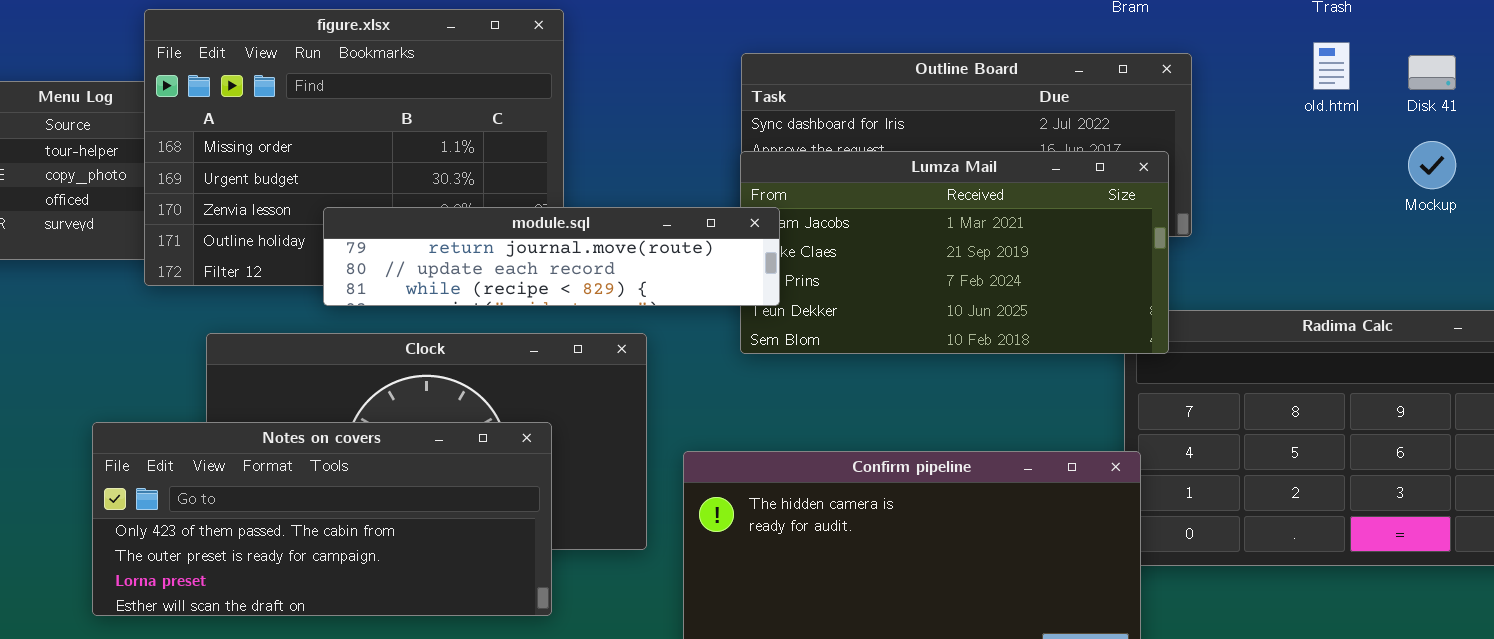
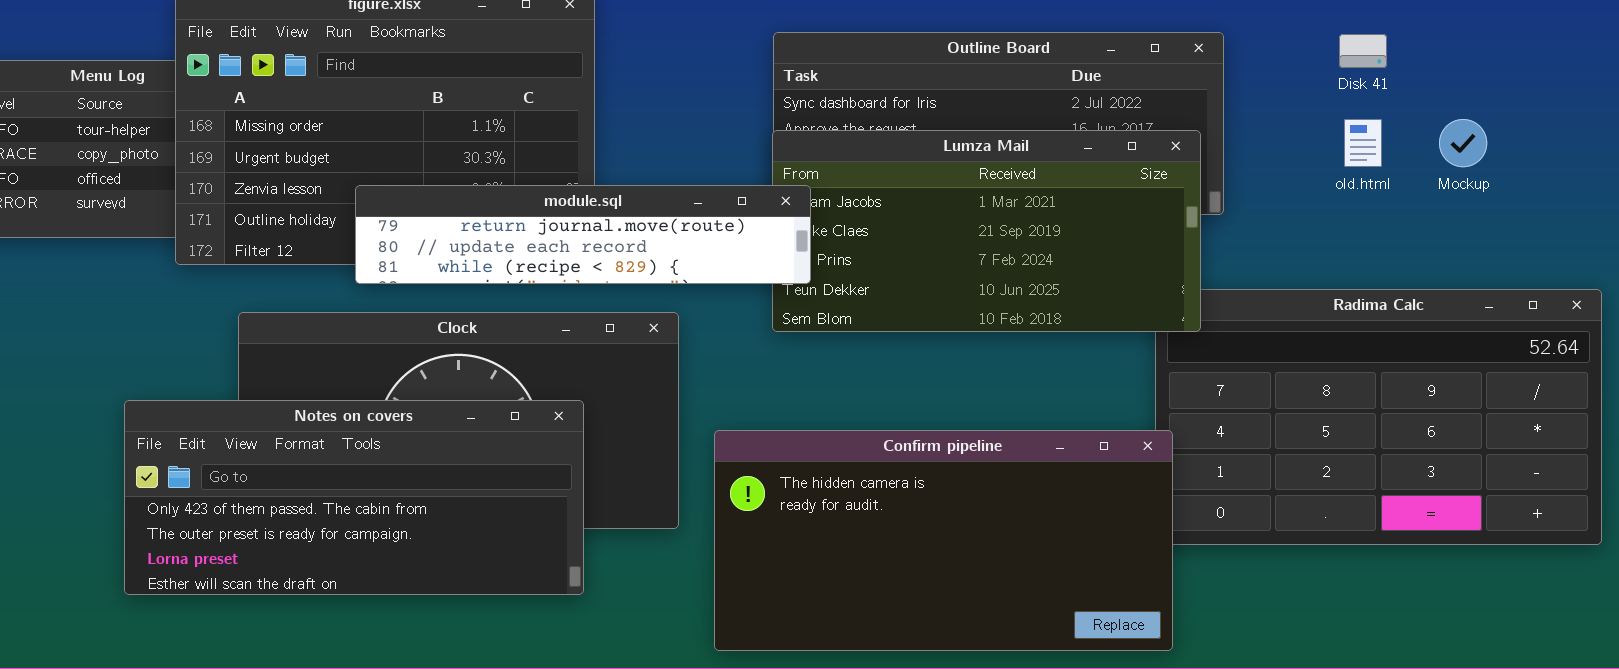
old.html: [1313,42,1350,90] -> [1344,119,1382,167], moved
Disk 41: [1408,55,1456,90] -> [1339,34,1387,68], moved

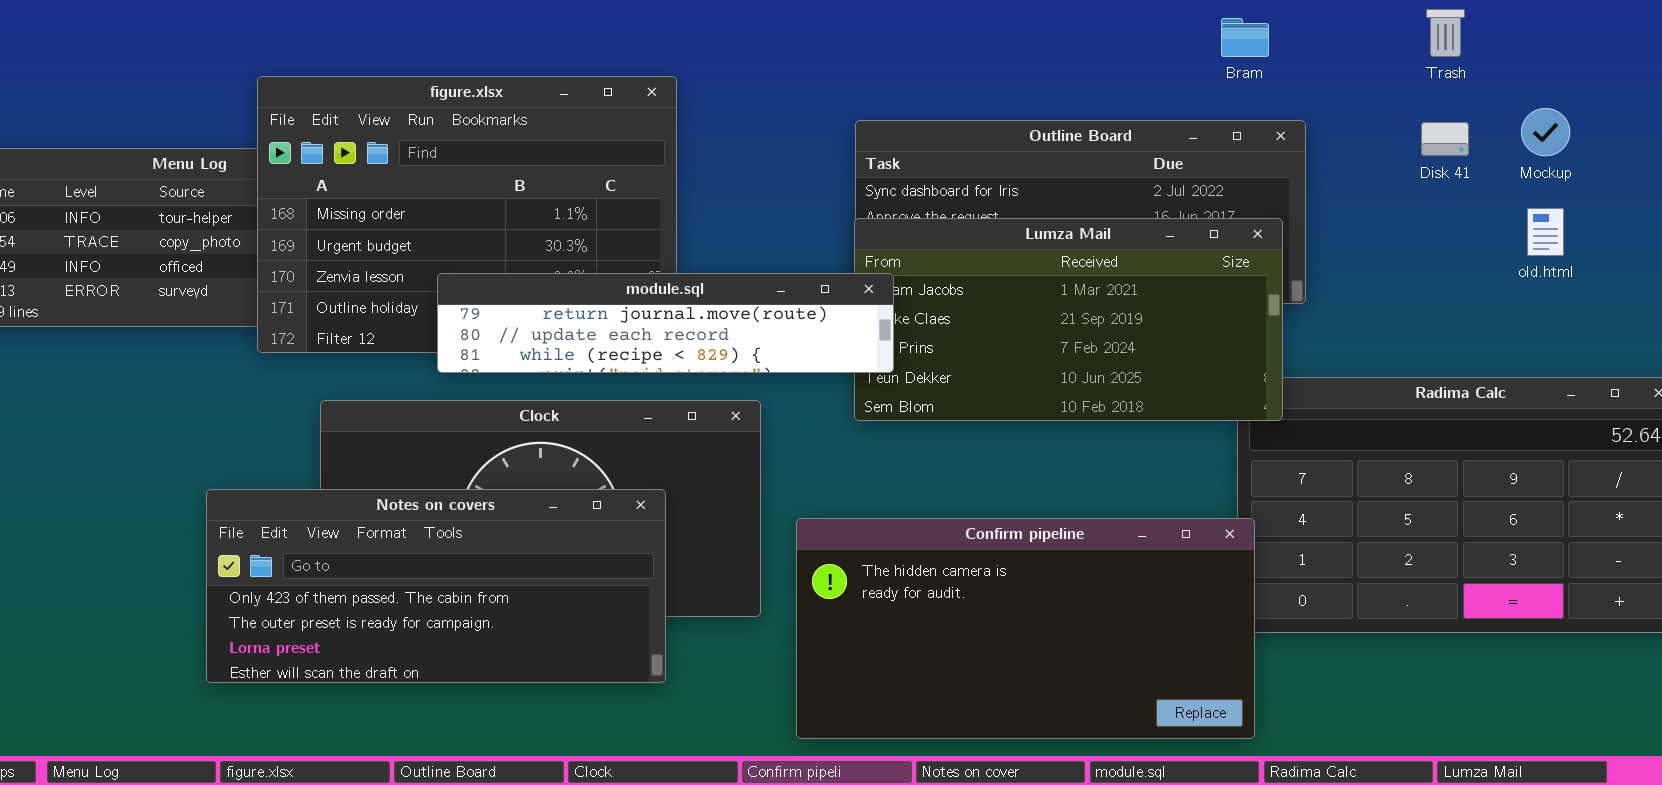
old.html: [1344,119,1382,167] -> [1527,208,1564,256], moved
Mockup: [1439,119,1487,167] -> [1521,108,1570,156], moved

